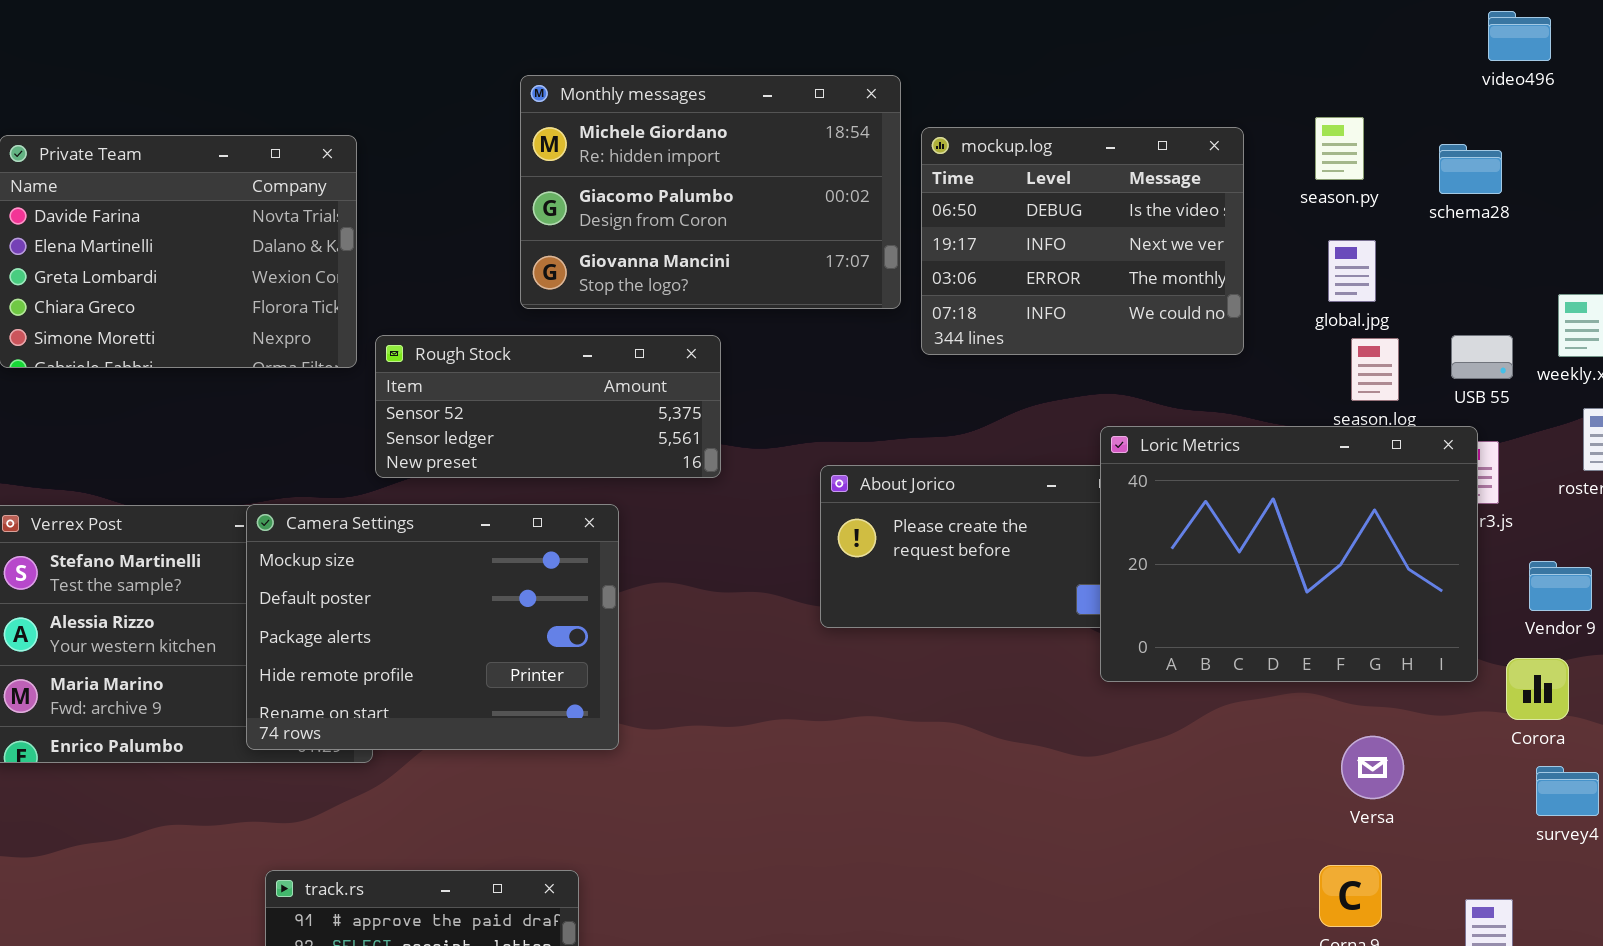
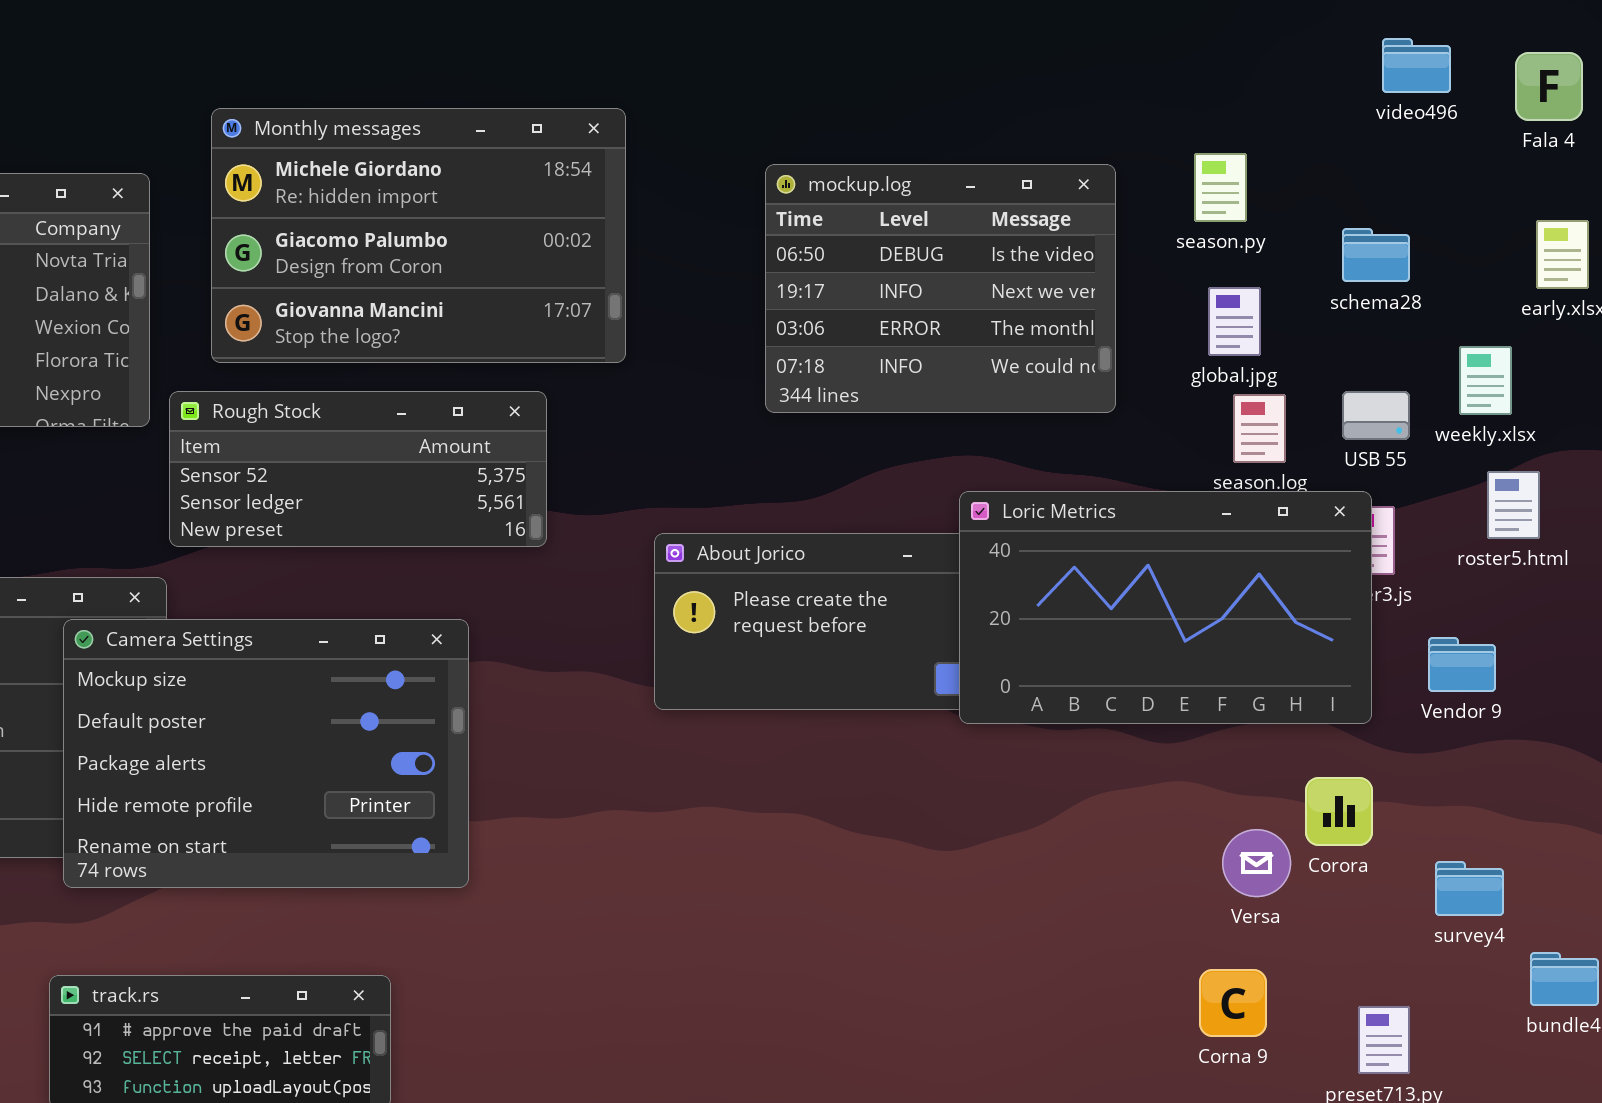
Monthly messages: [520,75,901,309] -> [211,108,626,363], moved
schema28: [1439,144,1502,194] -> [1342,228,1410,282], moved
Loric Metrics: [1100,426,1478,682] -> [959,491,1372,724], resized
Camera Settings: [246,504,619,750] -> [63,619,469,888], moved
Corora: [1506,658,1569,720] -> [1305,777,1373,846], moved

